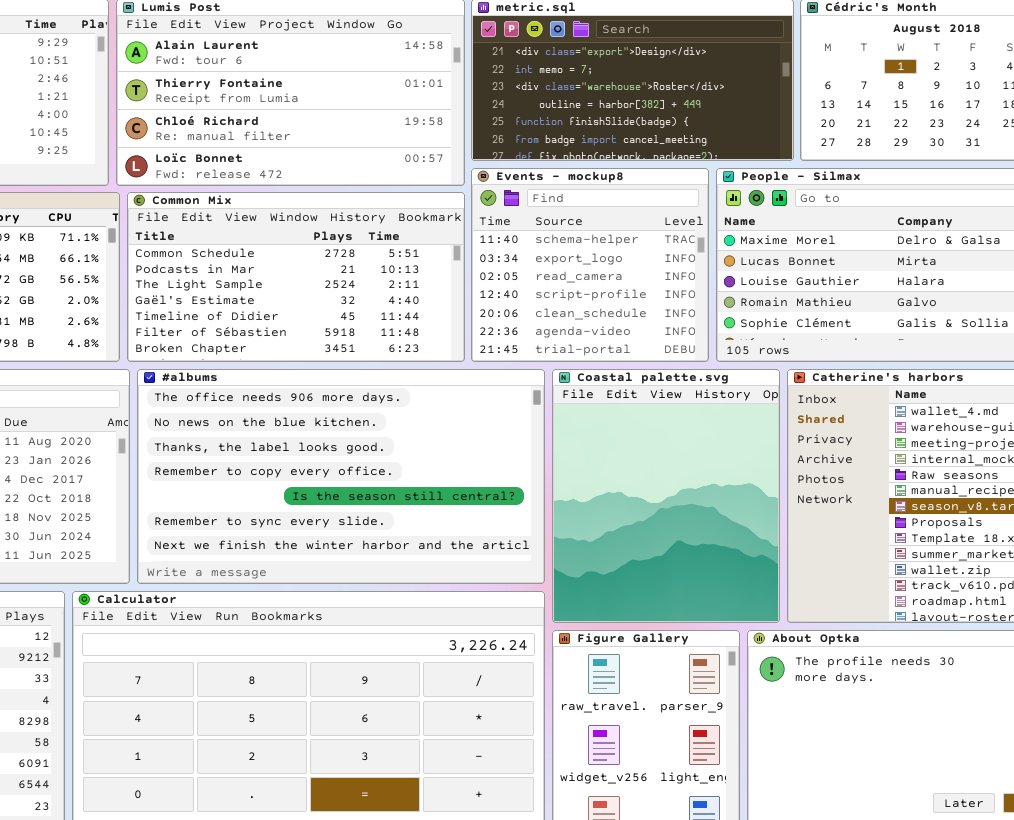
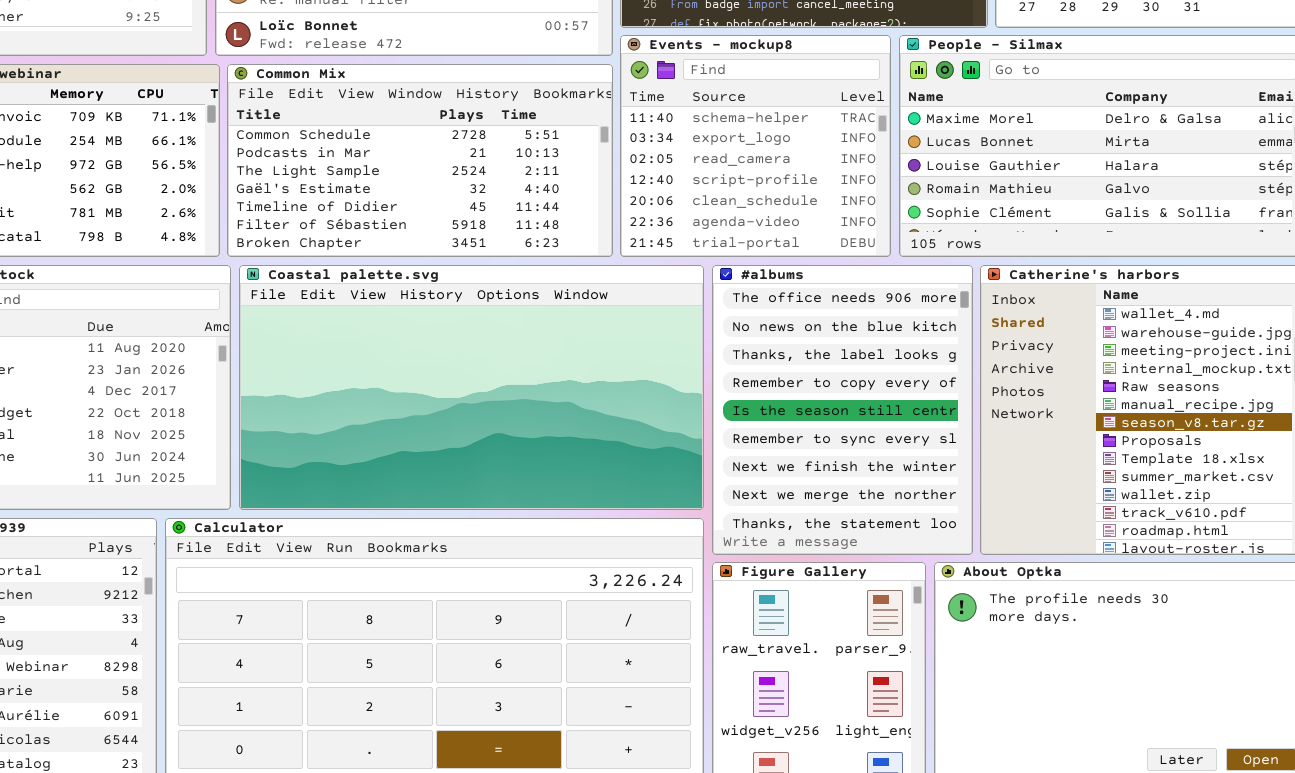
#albums: [137,369,545,584] -> [712,265,973,555], moved, resized
Coastal palette.svg: [552,369,780,623] -> [239,265,704,510], moved, resized

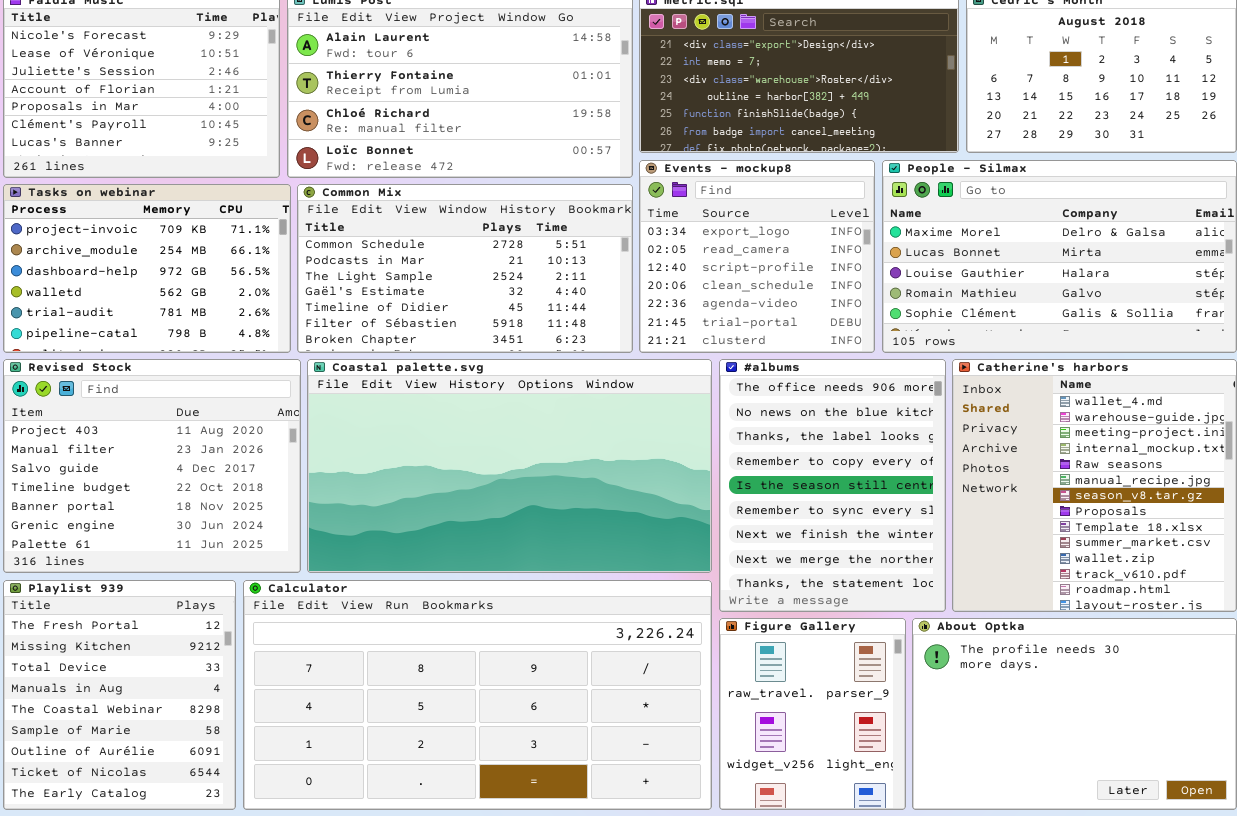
Events - mockup8: [620,35,891,257] -> [639,160,875,353], scrolled down 1 row

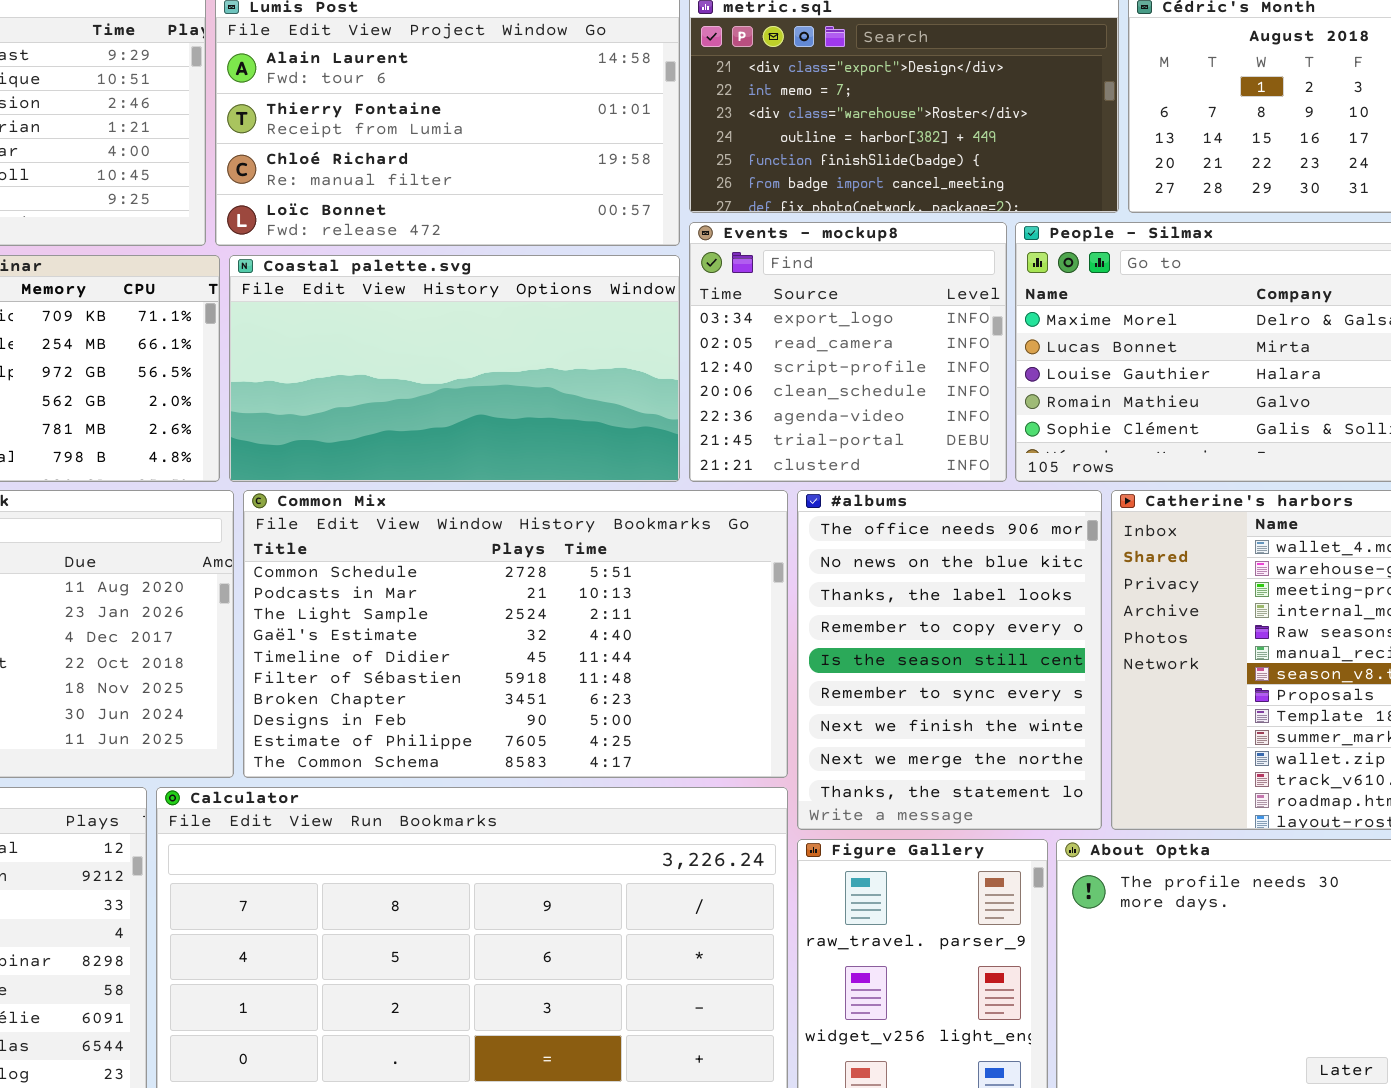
Common Mix: [297,184,633,353] -> [243,490,788,778], moved, resized
Coastal palette.svg: [307,359,712,573] -> [229,255,680,482], moved, resized

